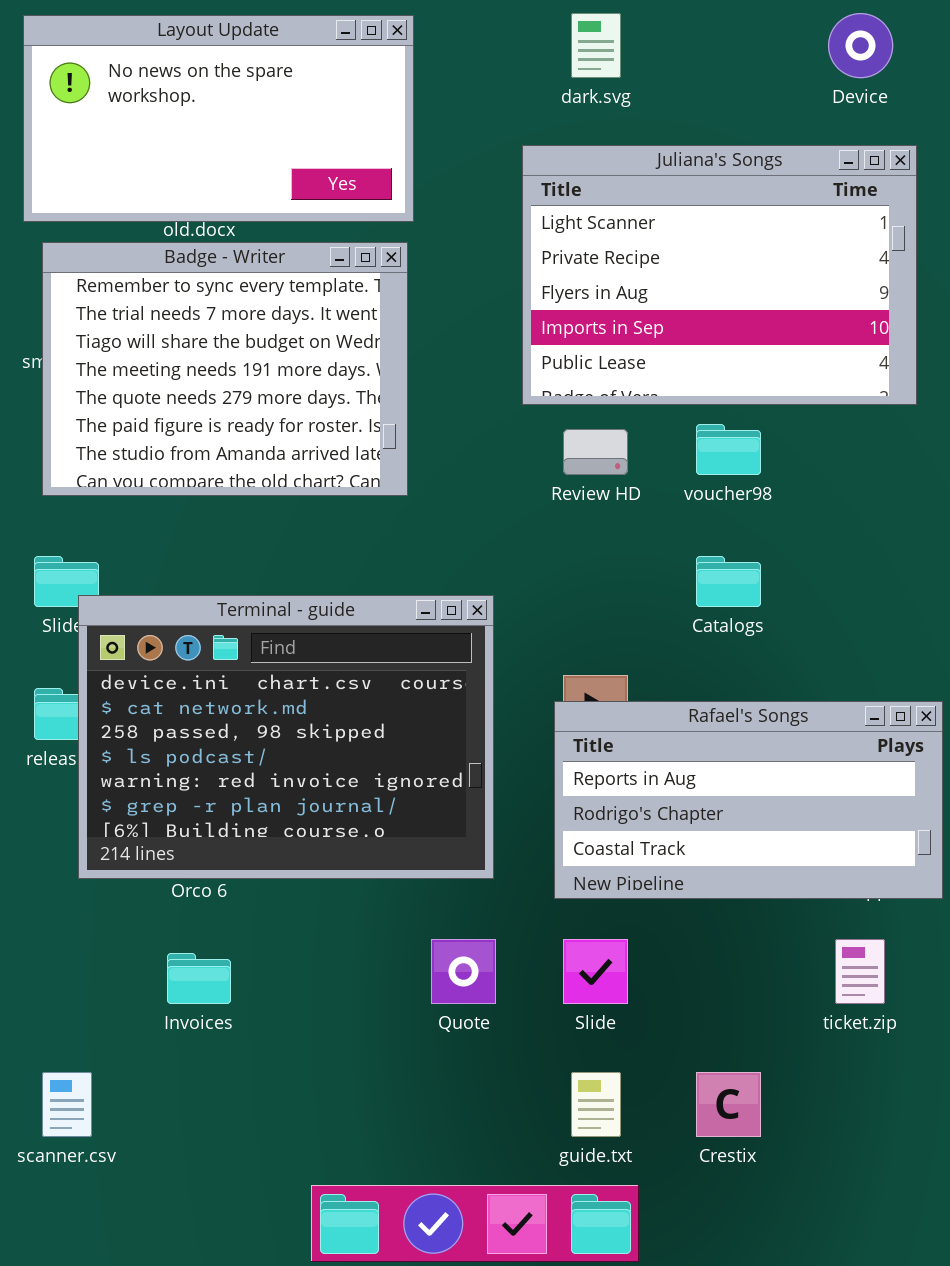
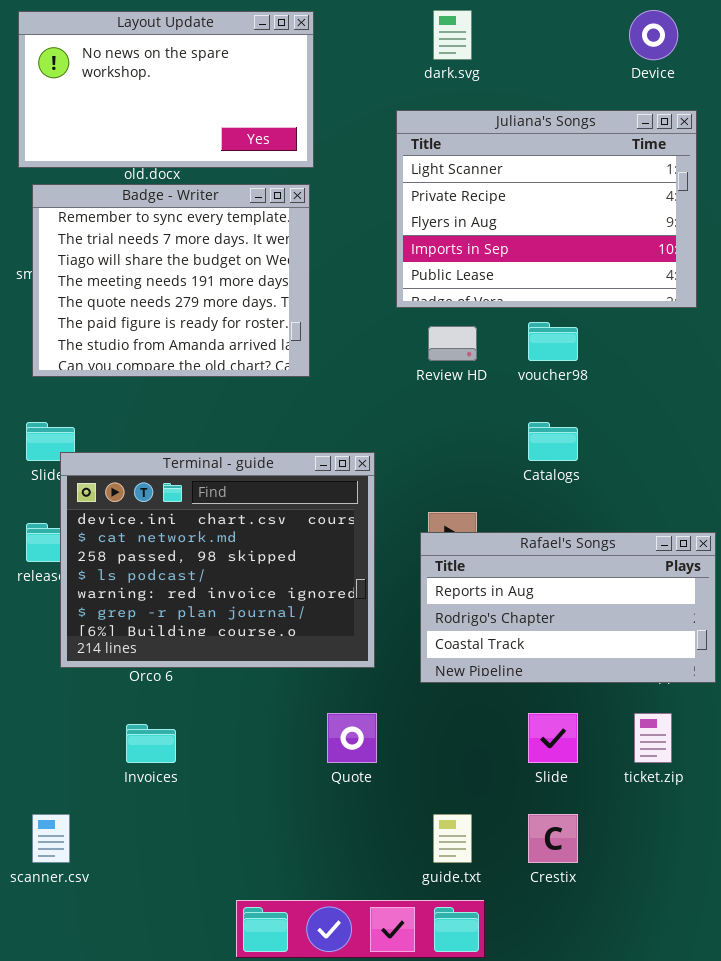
Slide: [563,939,628,1004] -> [528,713,578,763], moved

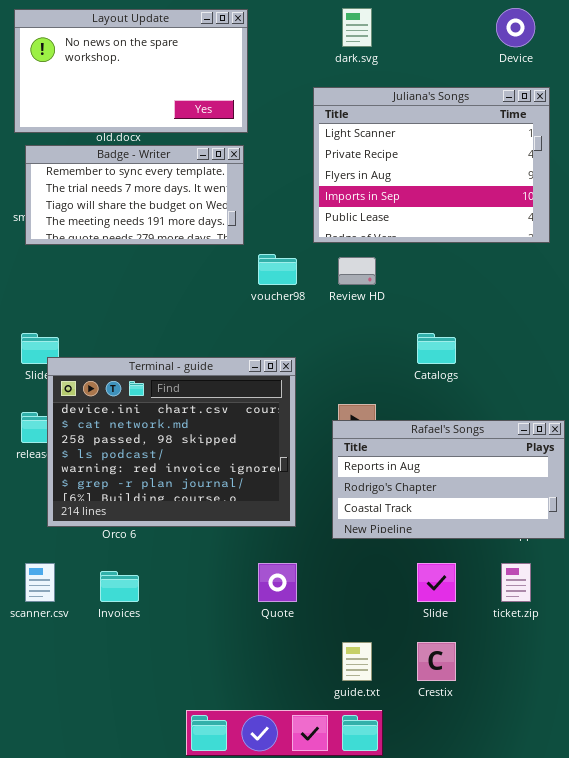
Badge - Writer: [32,184,310,377] -> [25,145,244,245], resized
voucher98: [528,322,578,361] -> [258,254,297,285], moved
scanner.csv: [32,814,70,863] -> [25,563,55,602], moved

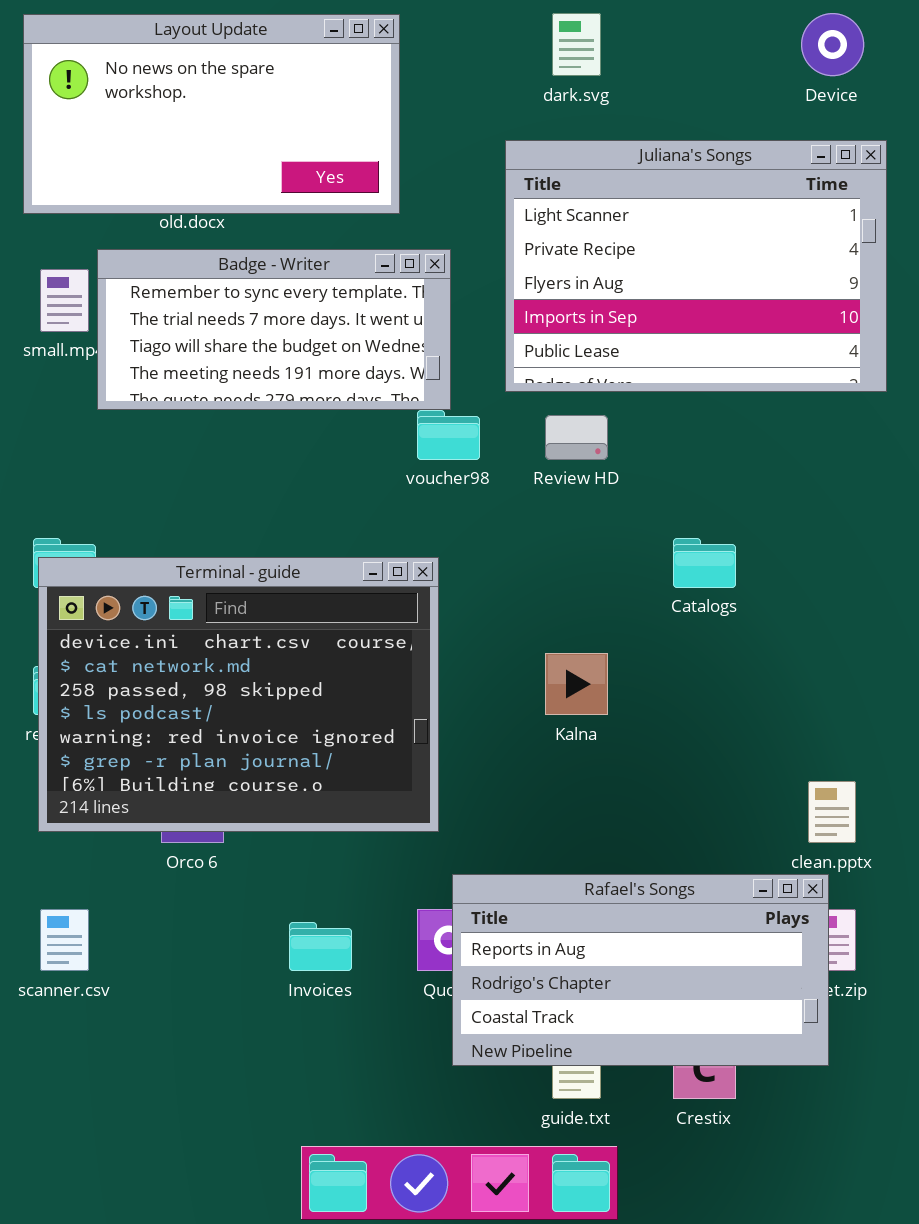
Badge - Writer: [25,145,244,245] -> [97,249,451,410], moved
Terminal - guide: [47,357,296,527] -> [38,557,439,832], moved
Rafael's Songs: [332,420,565,539] -> [452,874,829,1066], moved
Invoices: [100,571,139,602] -> [289,922,352,971], moved

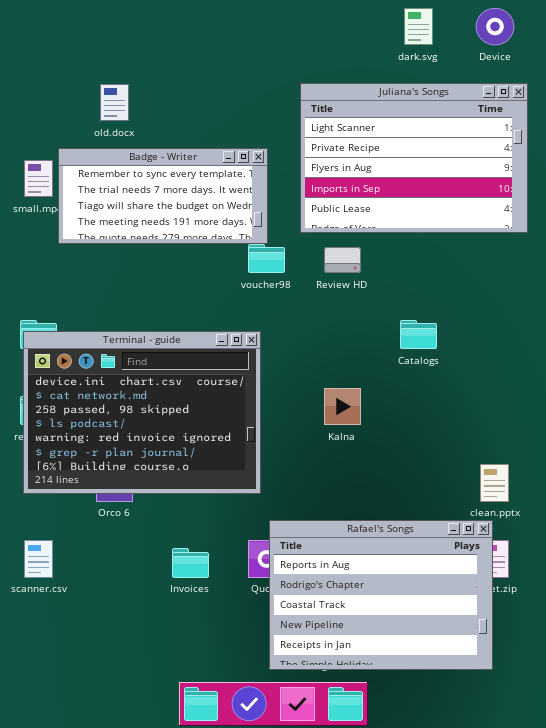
dark.svg: [552,13,601,76] -> [404,8,433,45], moved
Layout Update: [23,14,400,214] -> none, closed
Rafael's Songs: [452,874,829,1066] -> [269,520,493,670], resized

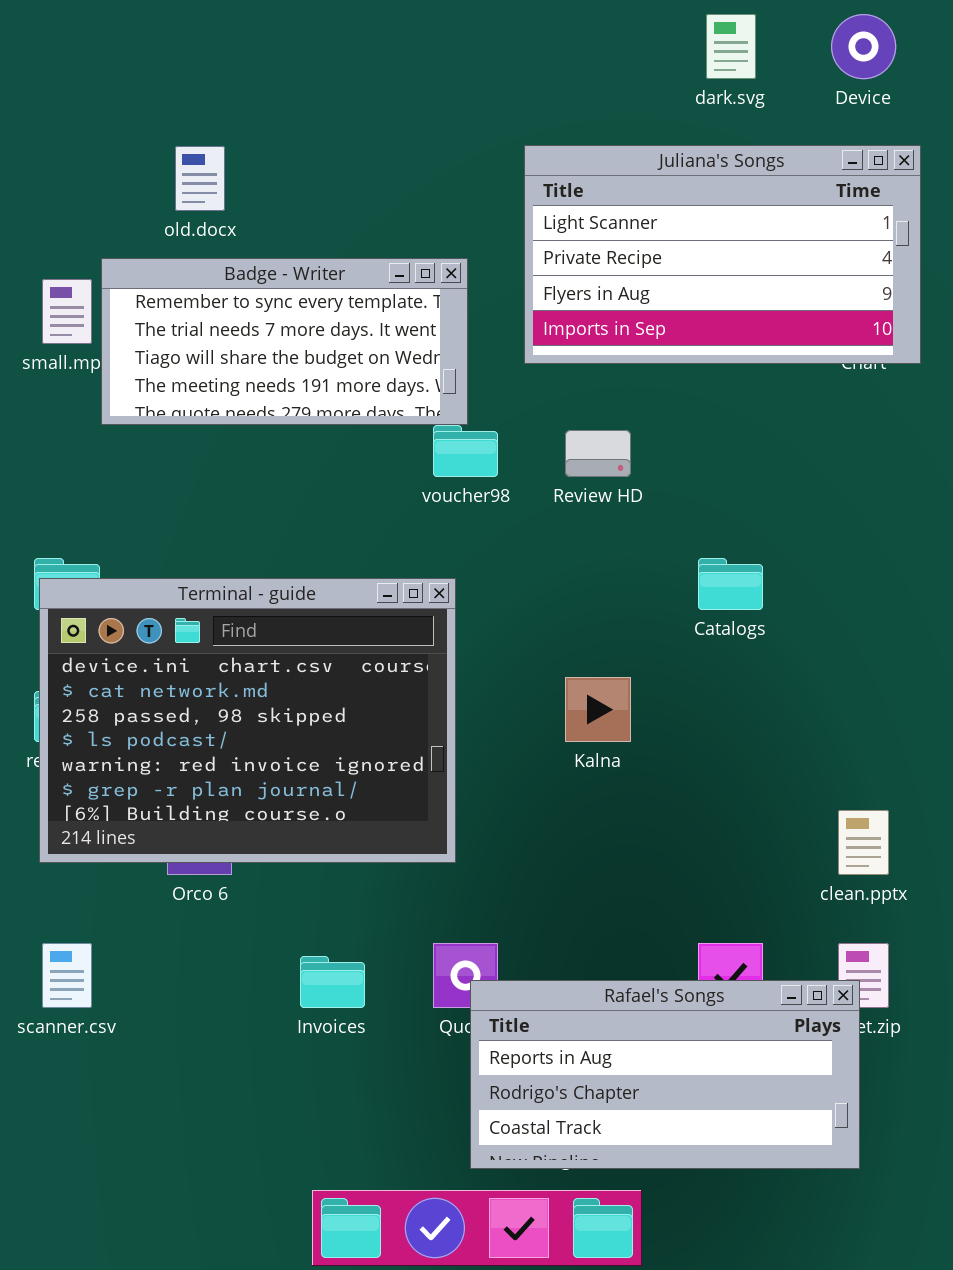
Juliana's Songs: [300,83,528,233] -> [524,145,921,364], resized
Rafael's Songs: [269,520,493,670] -> [470,980,860,1169], resized

